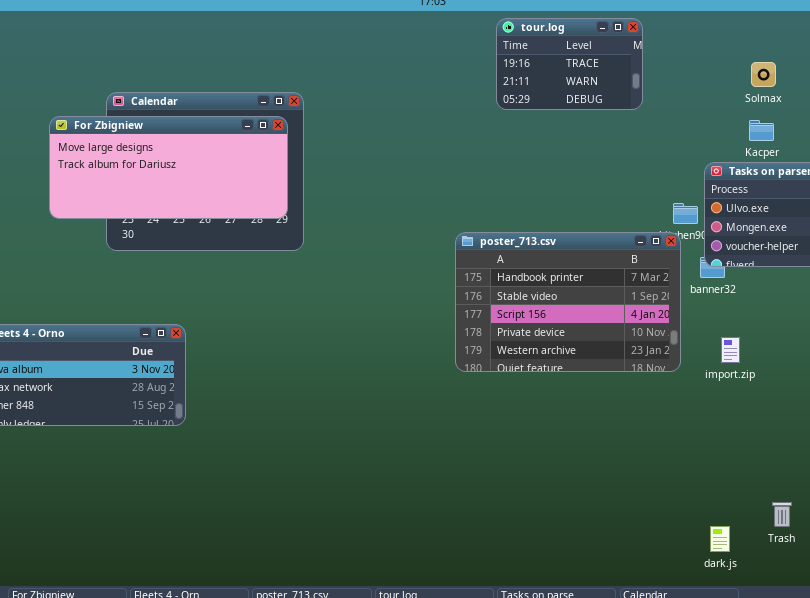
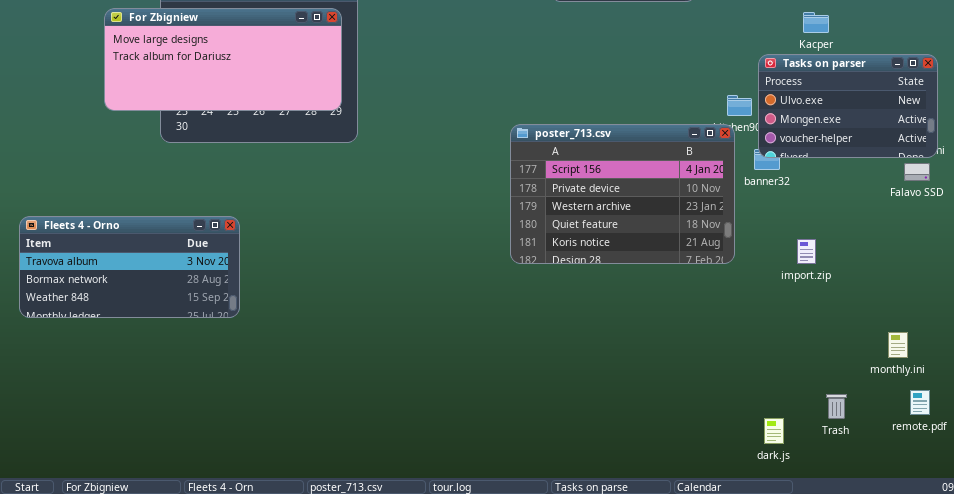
poster_713.csv: [455,232,681,372] -> [510,124,735,264], scrolled down 2 rows
import.zip: [721,337,740,363] -> [797,239,816,264], moved

